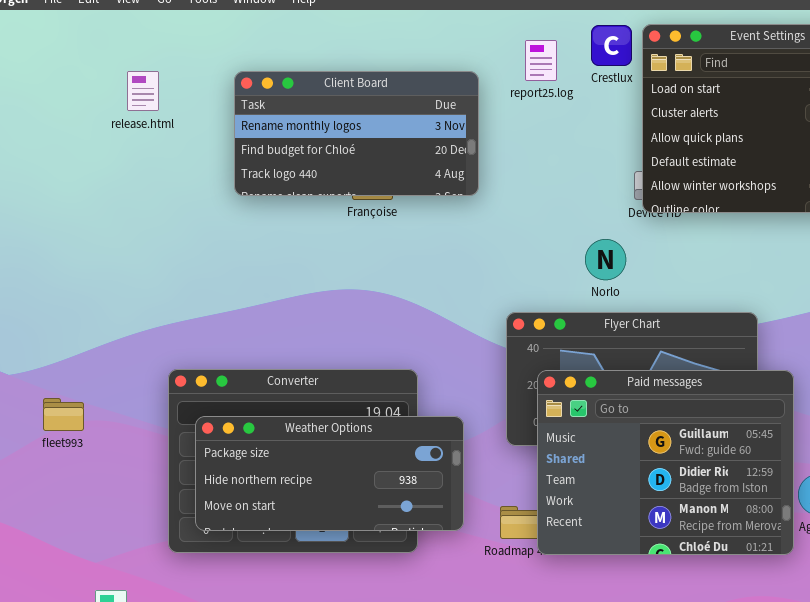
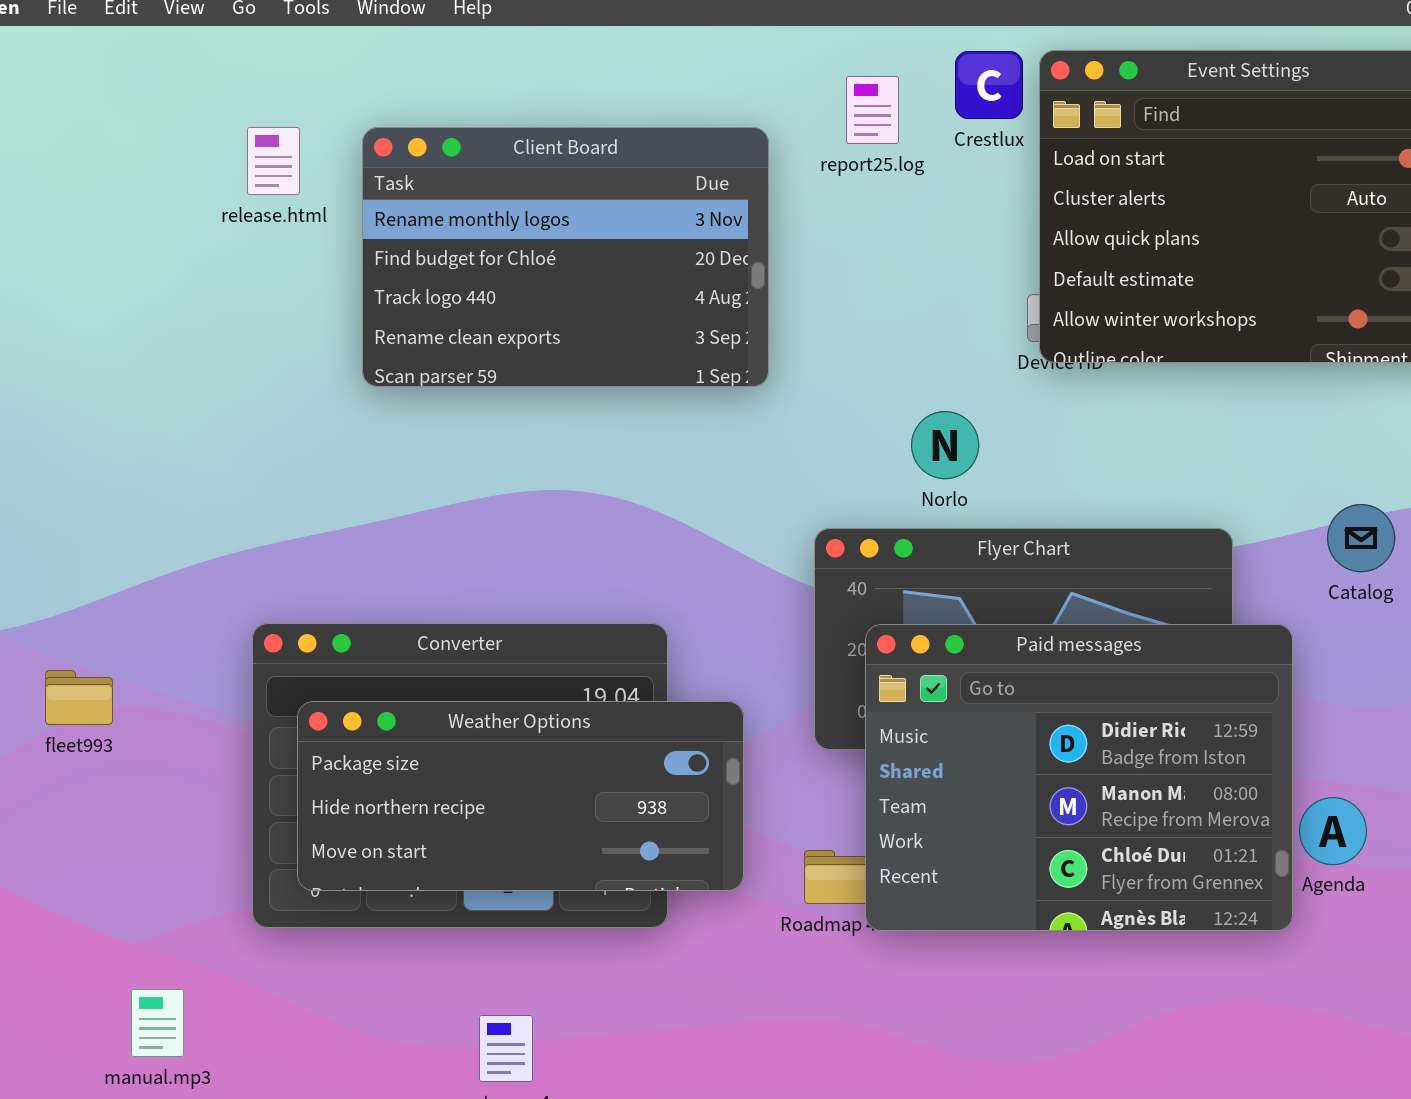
release.html: [127,71,159,111] -> [247,127,300,195], moved
Client Board: [234,71,479,196] -> [362,127,769,387], resized
Norlo: [585,239,626,280] -> [911,411,979,479], moved
Paid messages: [537,370,794,555] -> [865,624,1293,931], scrolled down 1 row

